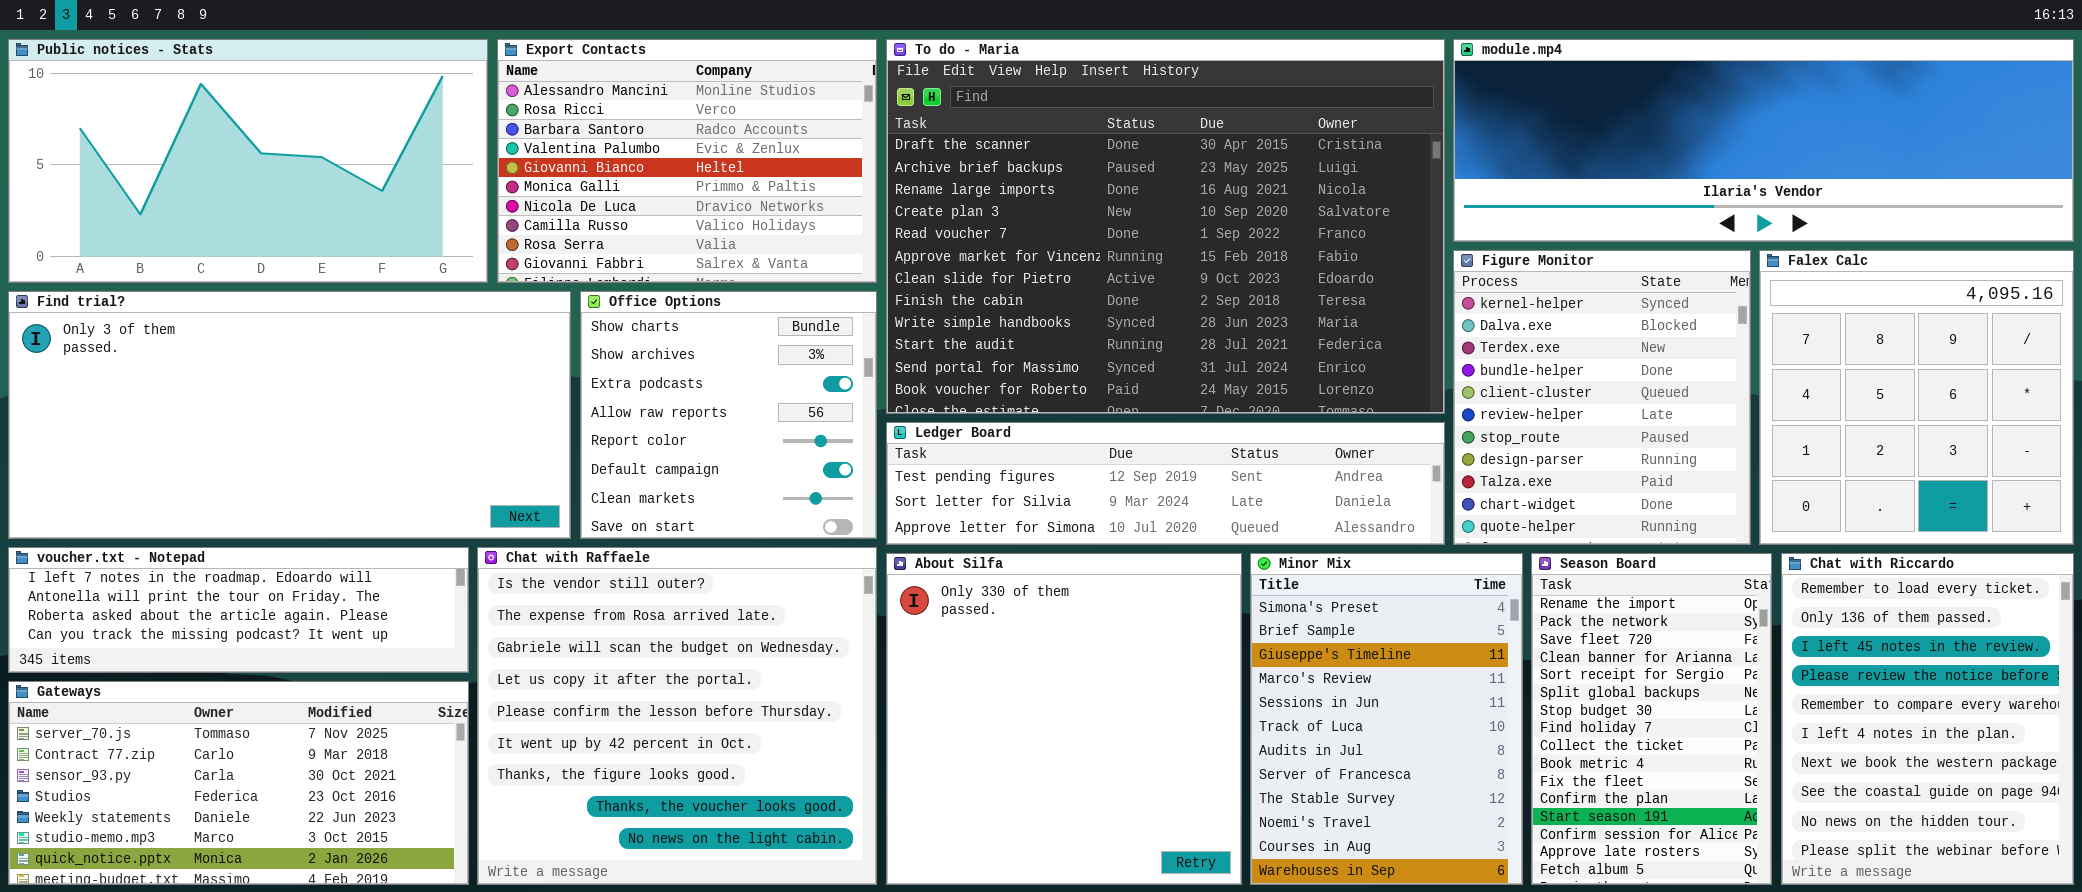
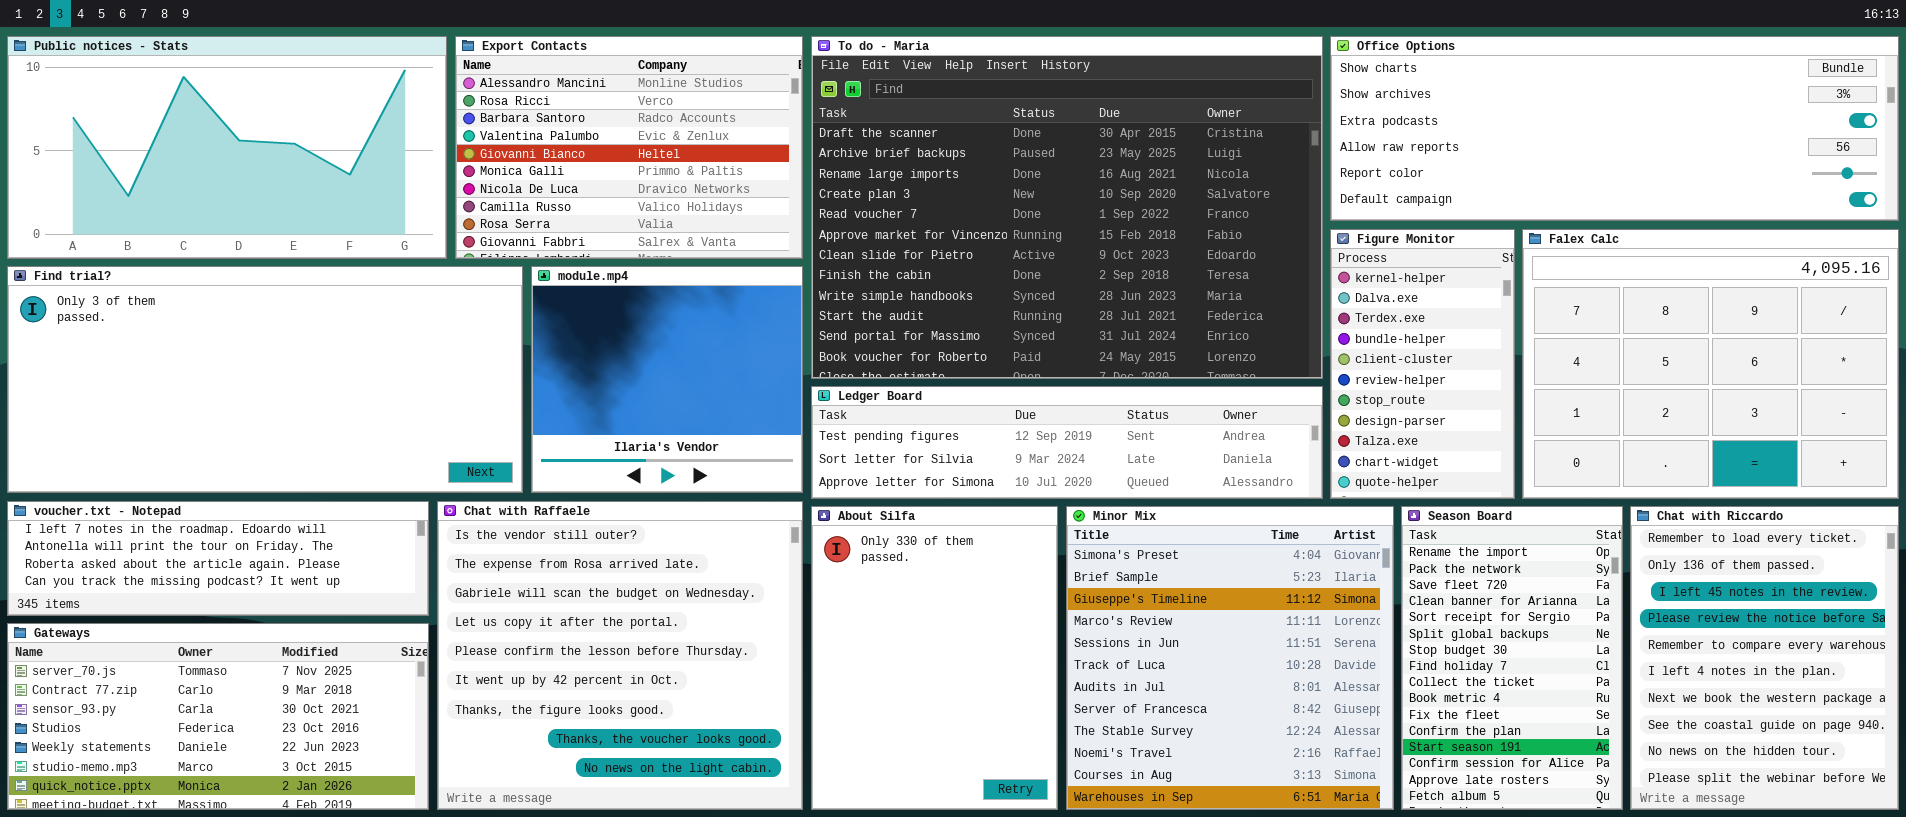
module.mp4: [1453,39,2074,242] -> [531,266,803,493], moved, resized
Figure Monitor: [1453,250,1751,545] -> [1330,229,1515,499], resized
Falex Calc: [1759,250,2074,545] -> [1522,229,1899,499], resized
Office Options: [580,291,877,539] -> [1330,36,1899,221], moved, resized
About Silfa: [886,553,1242,885] -> [811,506,1058,810], resized
Minor Mix: [1250,553,1523,885] -> [1066,506,1394,810], resized

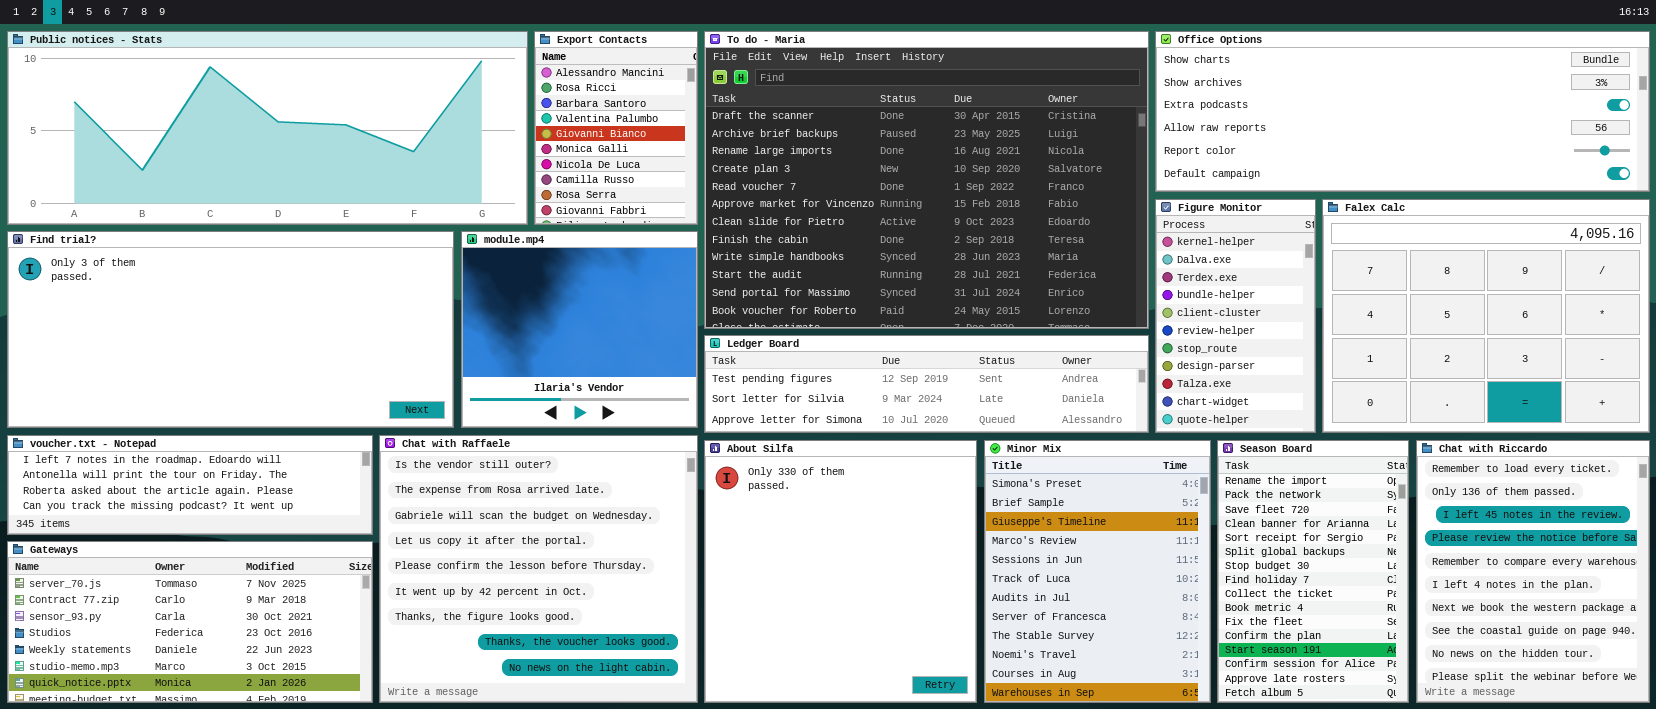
Public notices - Stats: [7,36,447,259] -> [7,31,528,225], resized
Export Contacts: [455,36,803,259] -> [534,31,698,225], resized
About Silfa: [811,506,1058,810] -> [704,440,977,703], resized
Minor Mix: [1066,506,1394,810] -> [984,440,1211,703], resized

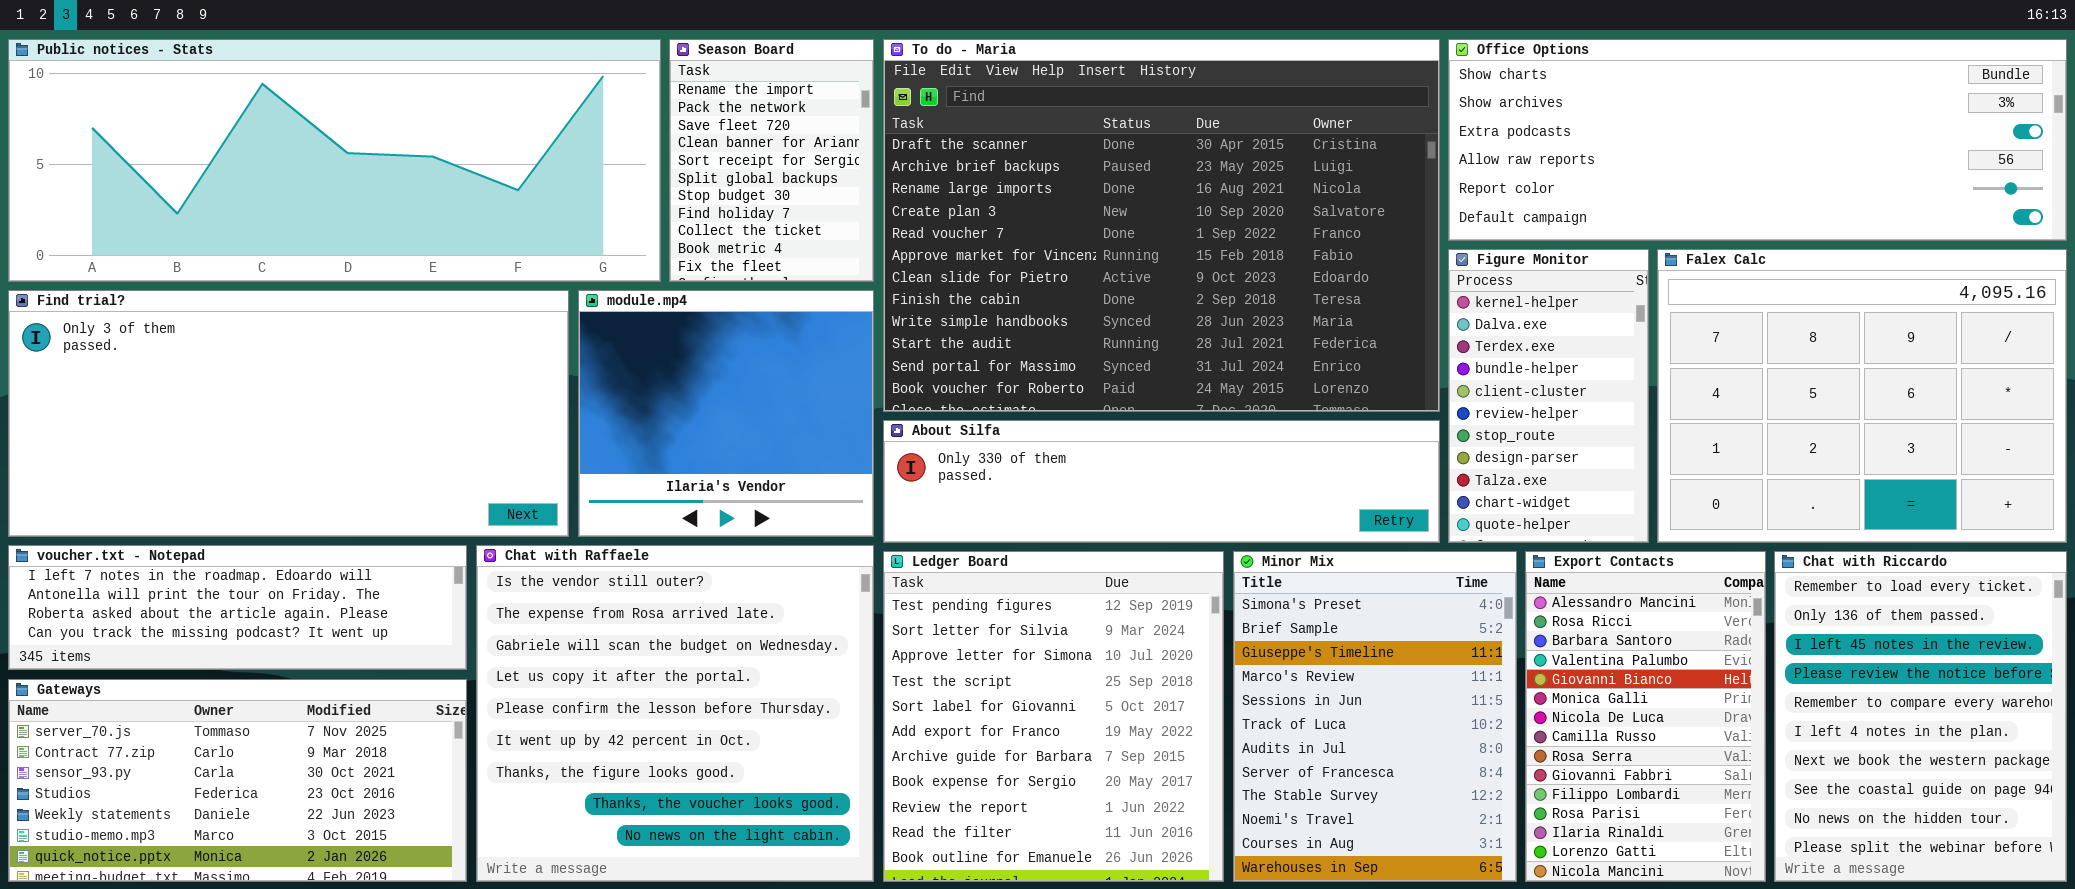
Export Contacts: [534,31,698,225] -> [1525,551,1766,882], moved, resized
Ledger Board: [704,335,1149,433] -> [883,551,1224,882], moved, resized
About Silfa: [704,440,977,703] -> [883,420,1440,543], moved, resized
Season Board: [1217,440,1409,703] -> [669,39,874,282], moved, resized

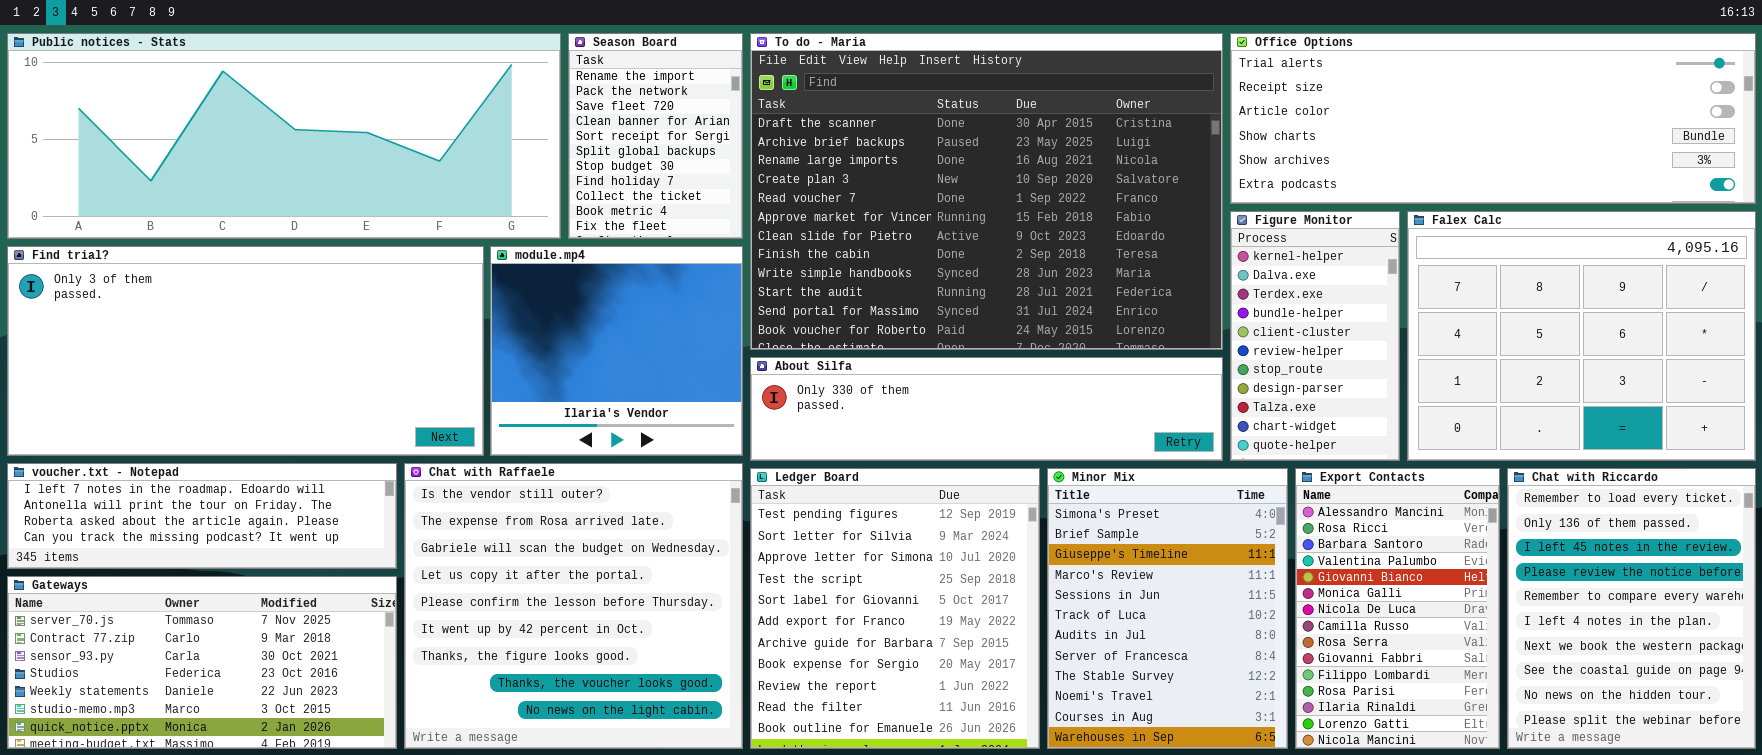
Office Options: [1448,39,2067,241] -> [1230,33,1756,204], scrolled up 3 rows

